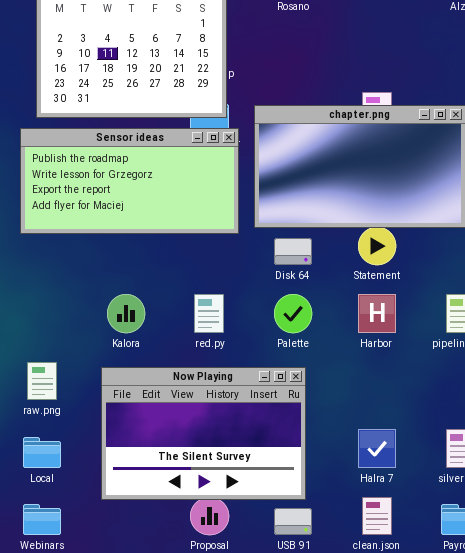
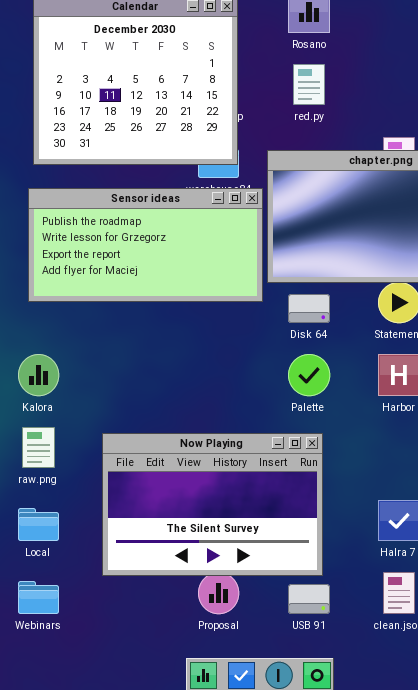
Sensor ideas: [20,128,239,234] -> [28,188,263,302], moved
Kalora: [107,294,145,333] -> [18,354,59,396], moved
red.py: [194,294,224,333] -> [293,64,325,105], moved

